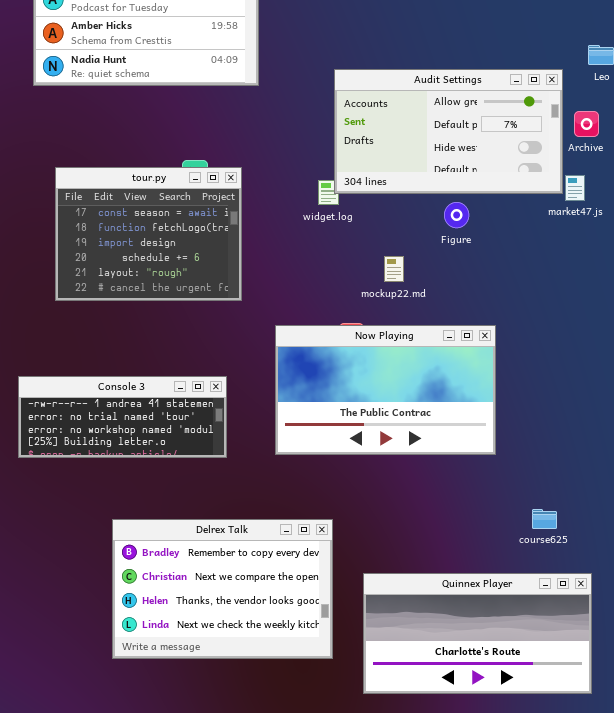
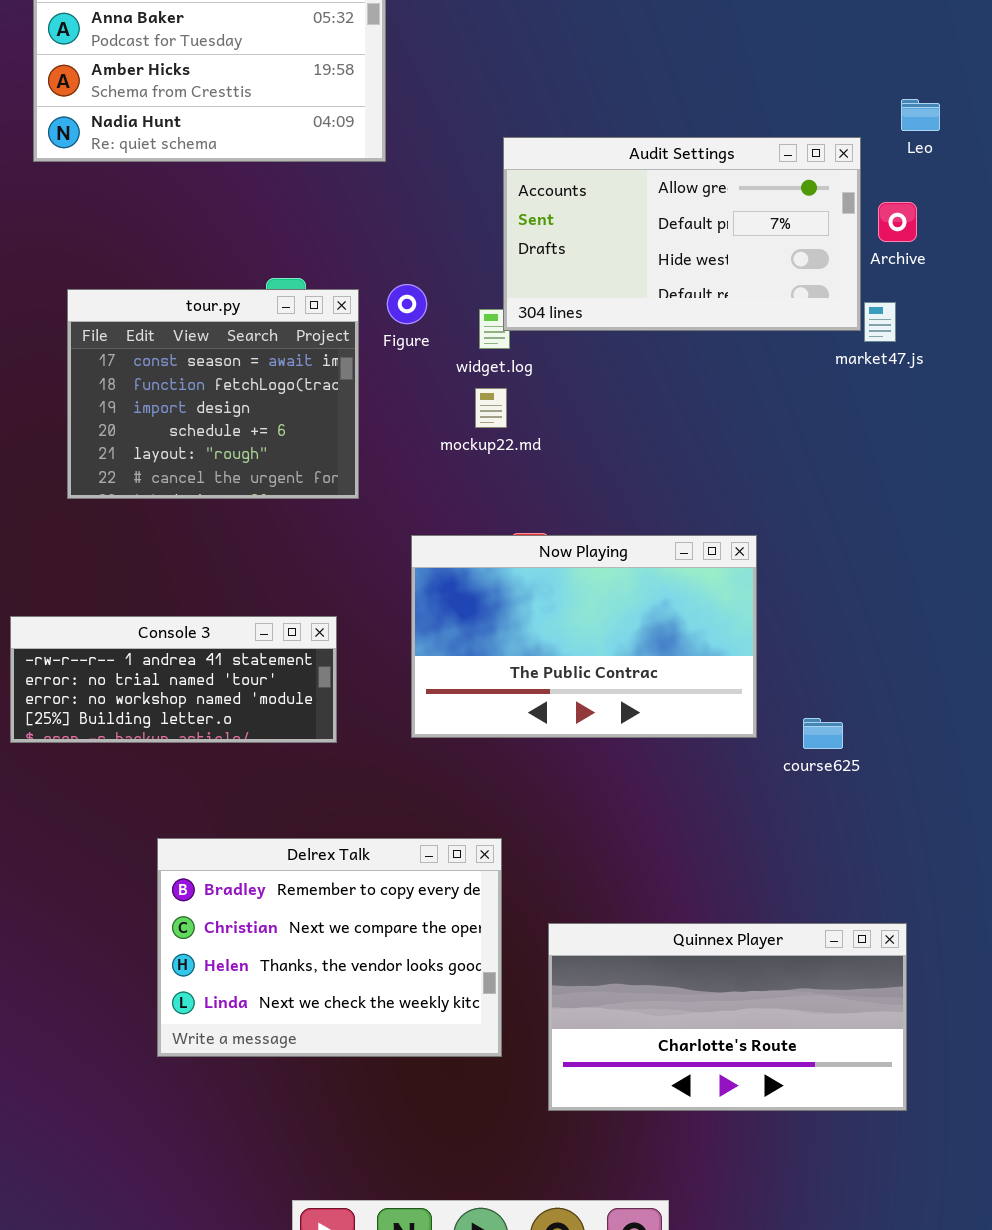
Figure: [444,202,469,228] -> [387,284,427,324], moved
mockup22.md: [384,256,404,282] -> [475,388,507,428], moved
course625: [532,509,557,529] -> [803,718,843,749], moved

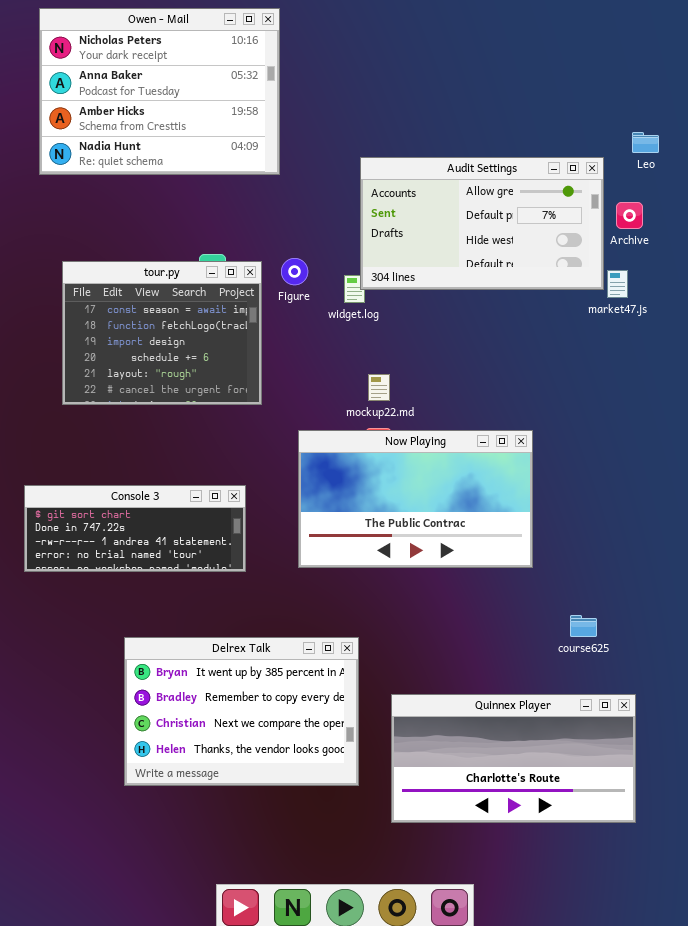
mockup22.md: [475,388,507,428] -> [368,374,390,401], moved
Console 3: [10,616,337,743] -> [24,485,246,572], scrolled up 2 rows
course625: [803,718,843,749] -> [570,615,597,637], moved
Delrex Talk: [157,838,502,1057] -> [124,637,359,786], scrolled up 1 row

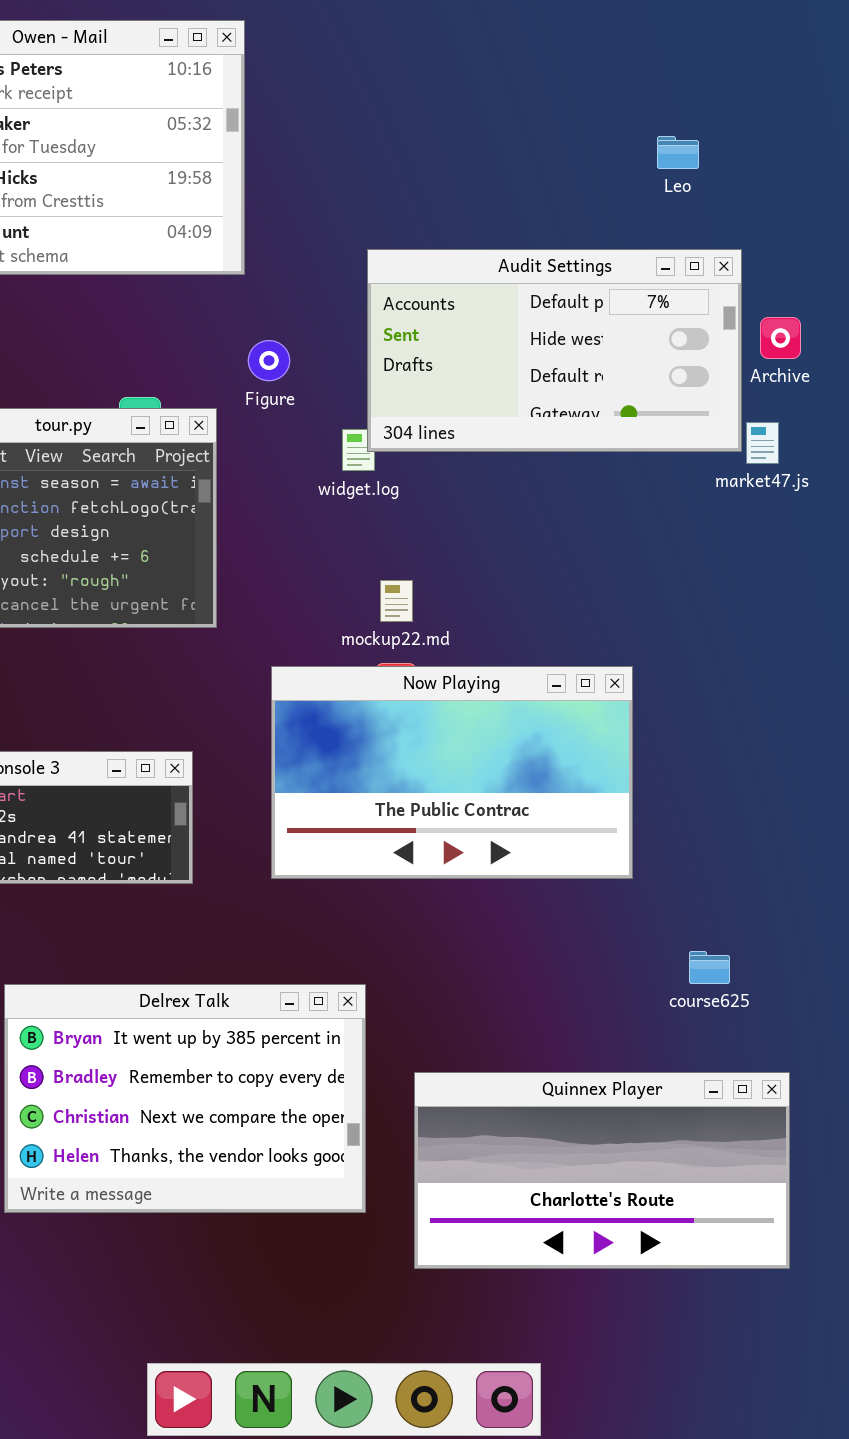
Leo: [632,132,659,153] -> [657,136,699,169], moved
Audit Settings: [360,157,604,290] -> [367,249,742,452], scrolled down 1 row
Figure: [281,258,308,285] -> [248,340,290,381], moved

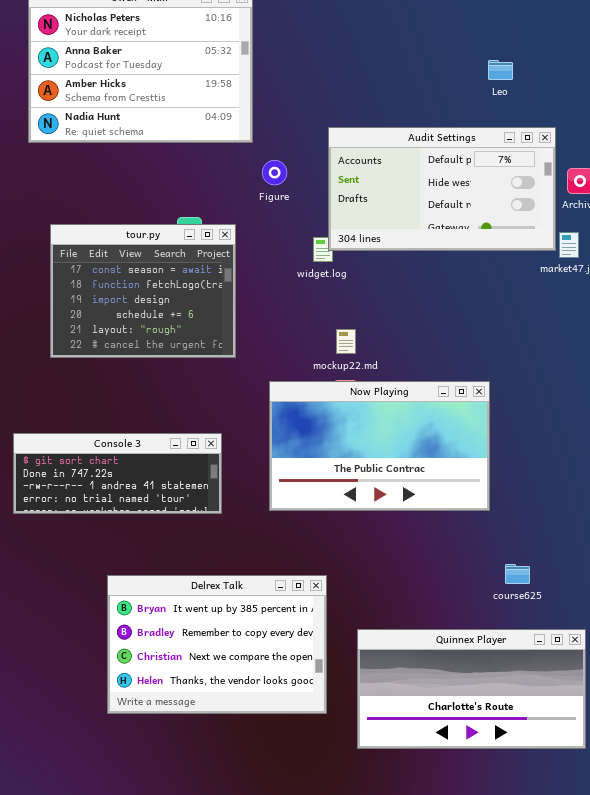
Leo: [657,136,699,169] -> [488,60,513,80], moved
Figure: [248,340,290,381] -> [262,160,287,185], moved
course625: [689,951,730,984] -> [505,564,530,584], moved

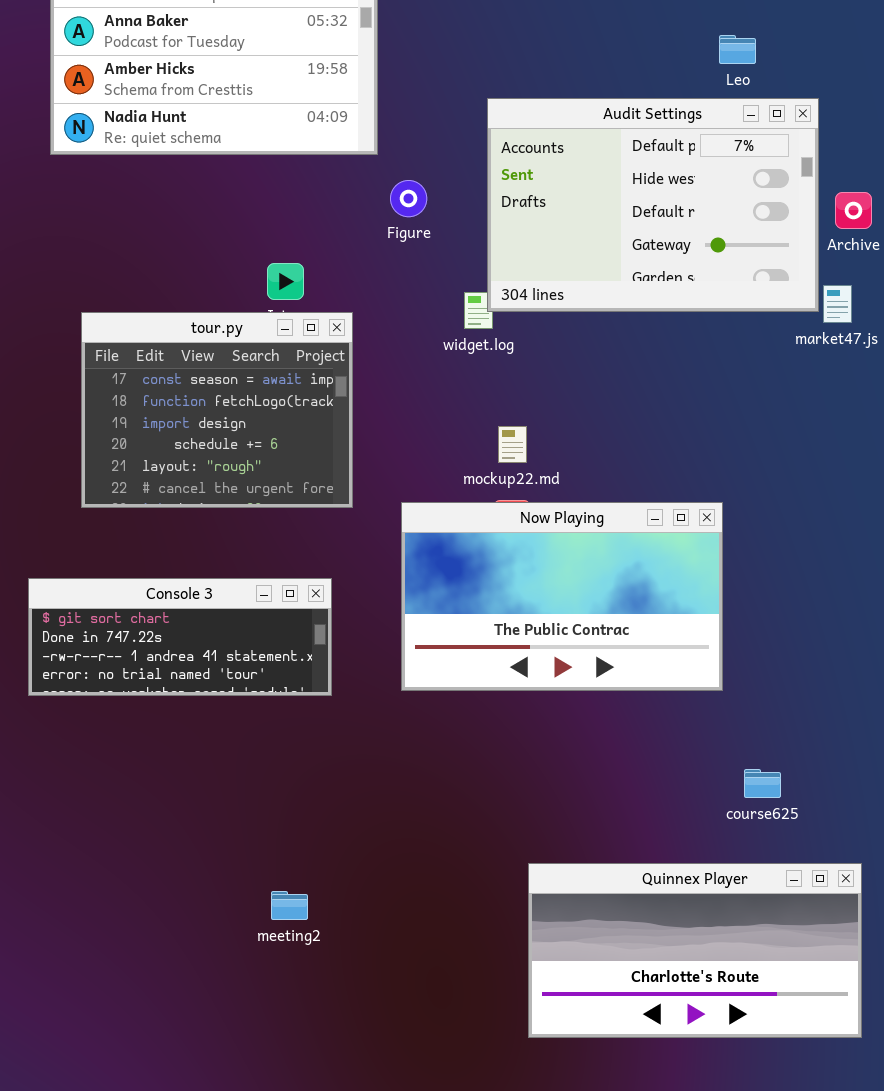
Audit Settings: [328,127,556,251] -> [487,98,819,312], resized
tour.py: [50,224,236,358] -> [81,312,353,508], moved
Delrex Talk: [107,575,327,714] -> none, closed

